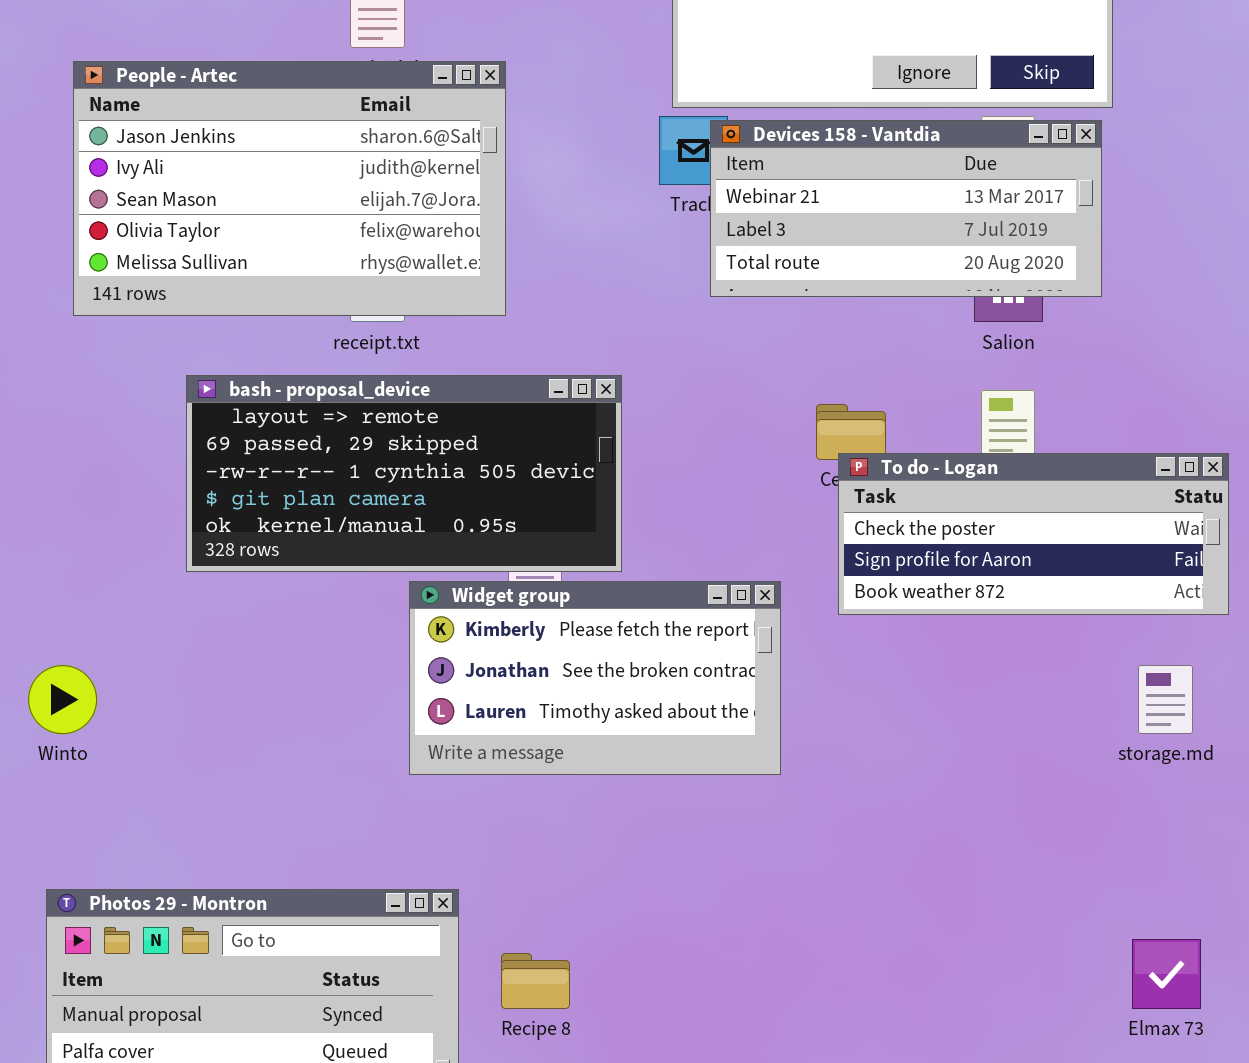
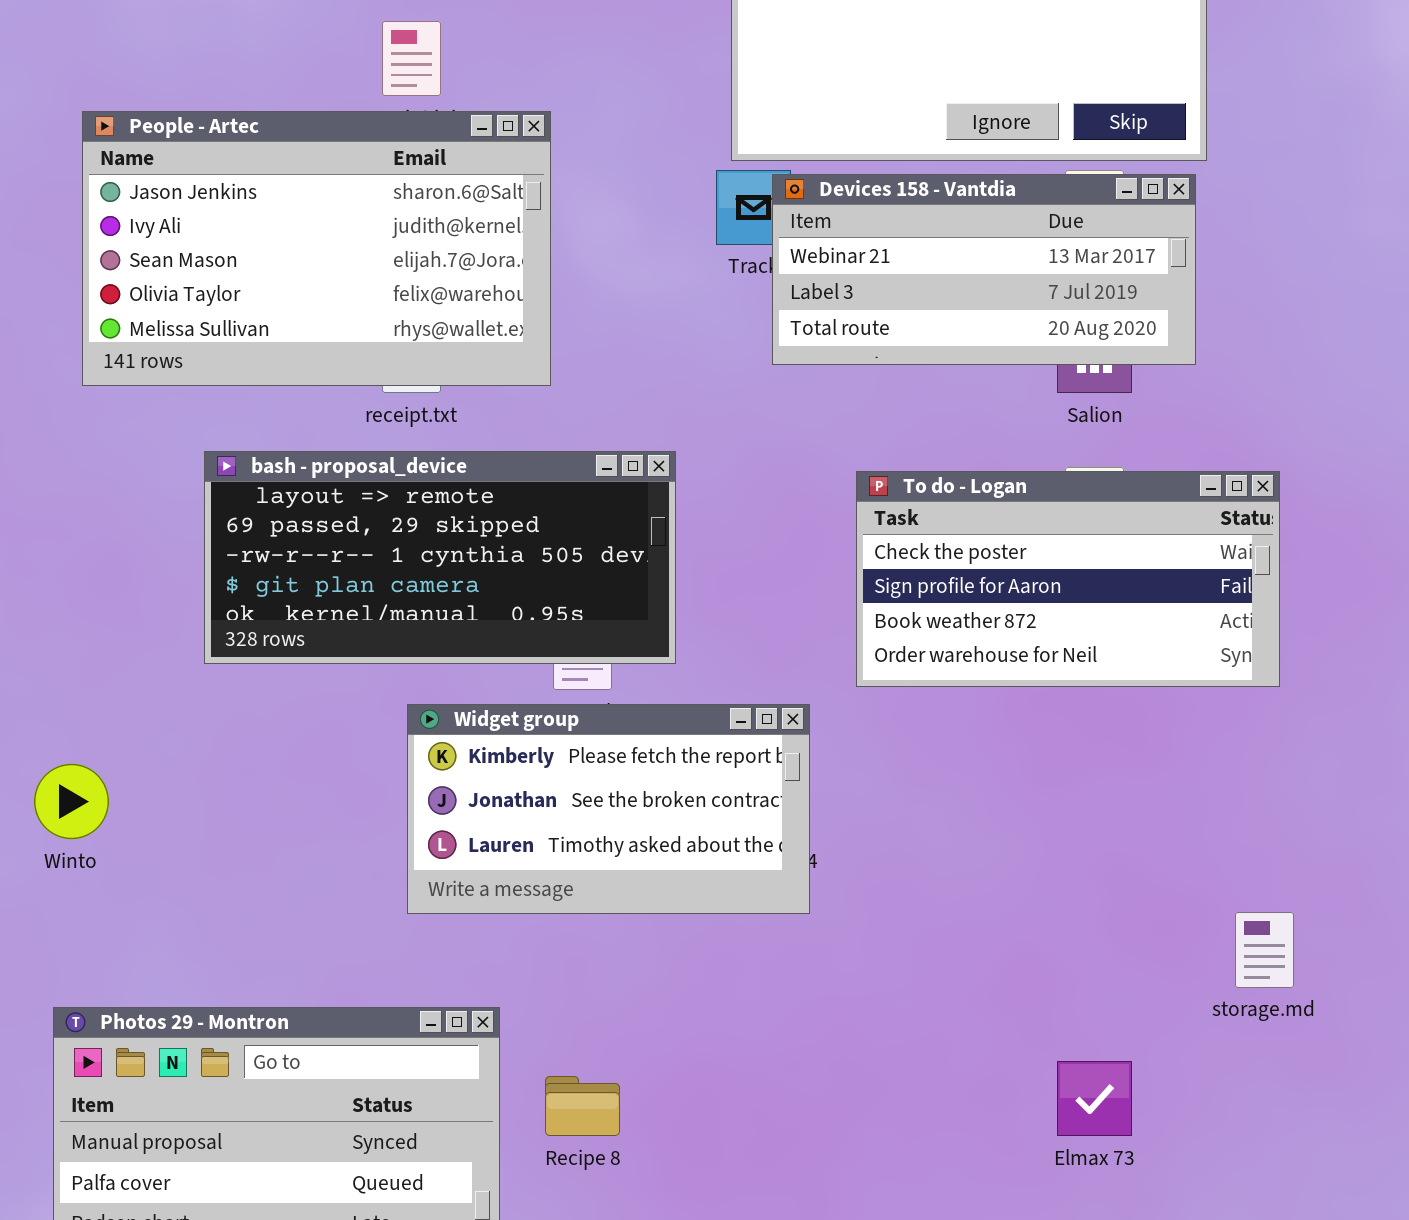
To do - Logan: [838,453,1229,615] -> [856,471,1280,687], moved, resized
Widget group: [409,581,781,775] -> [407,704,810,914], moved
storage.md: [1138,665,1193,734] -> [1235,912,1294,988], moved
Elmax 73: [1132,939,1201,1009] -> [1057,1061,1132,1136], moved

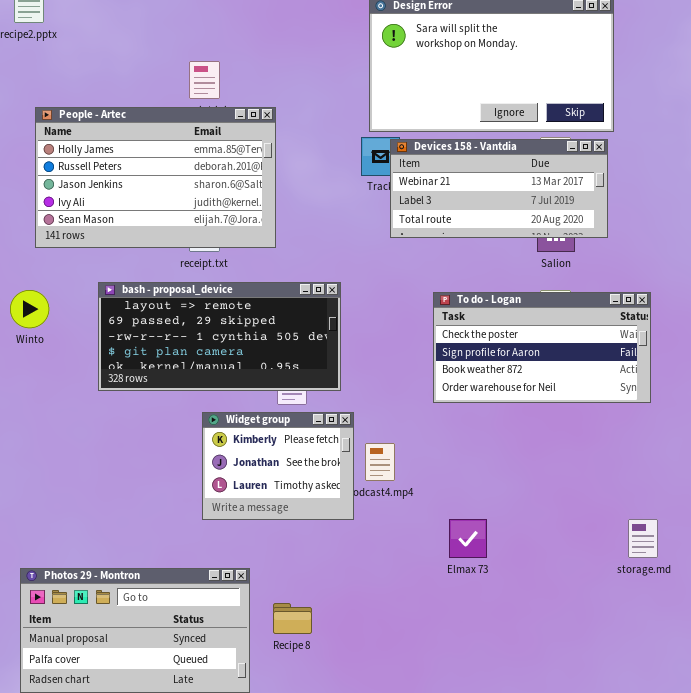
People - Artec: [82,111,551,386] -> [35,107,276,248], scrolled up 2 rows
Widget group: [407,704,810,914] -> [202,412,354,520], resized
Winto: [34,764,109,839] -> [10,290,49,328], moved
Elmax 73: [1057,1061,1132,1136] -> [449,519,487,558], moved

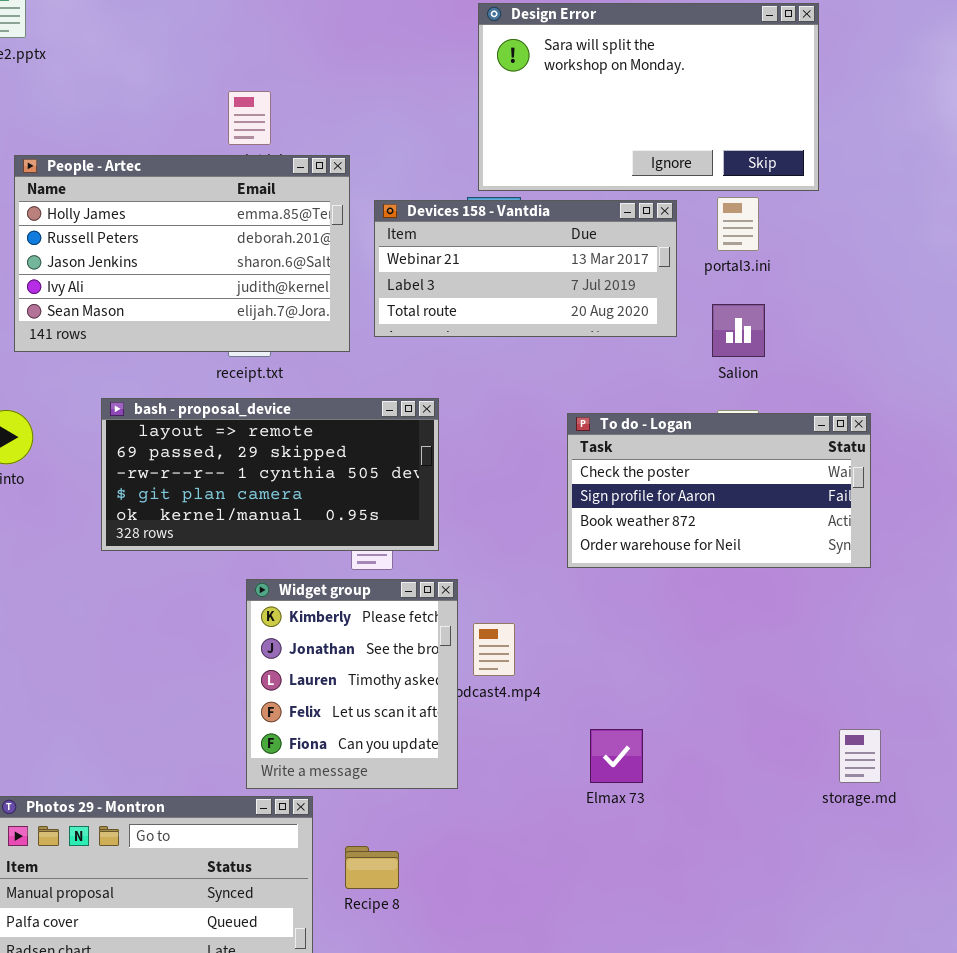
Devices 158 - Vantdia: [390,139,608,238] -> [374,200,677,337], moved
Widget group: [202,412,354,520] -> [246,579,458,789], resized

